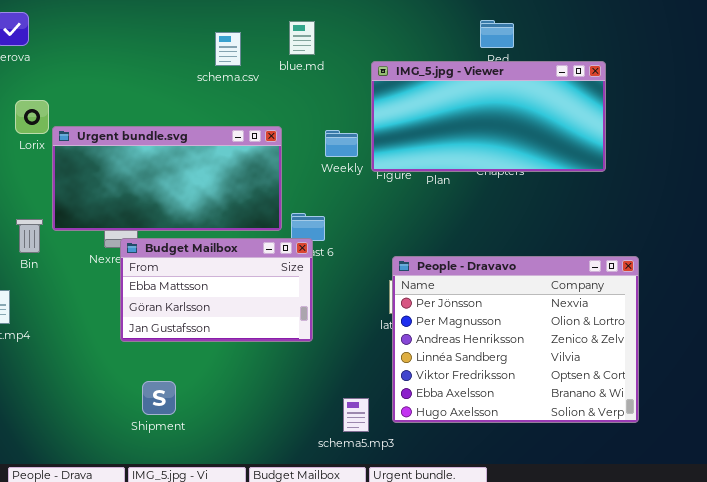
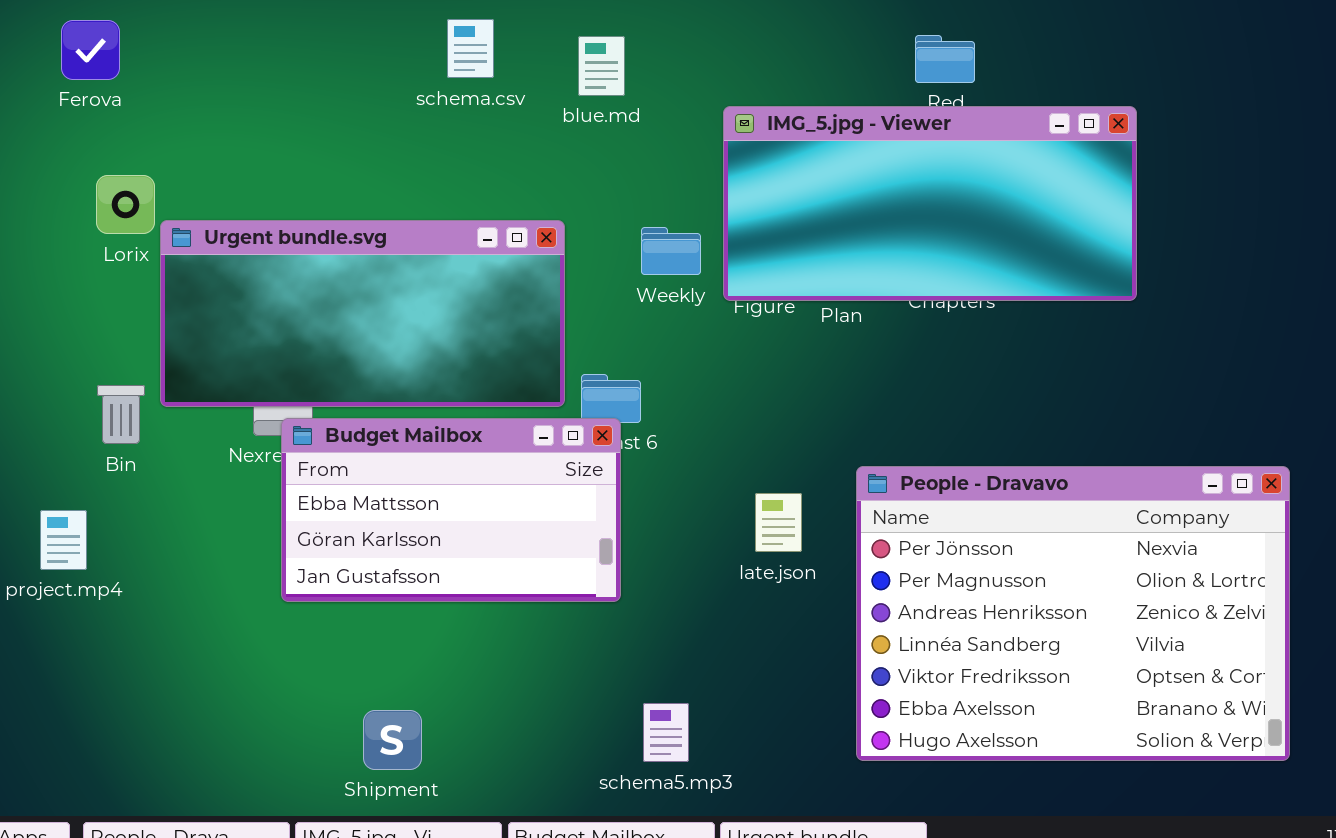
schema.csv: [215,32,241,66] -> [447,19,494,78], moved
People - Dravavo: [392,256,639,423] -> [856,466,1290,761], moved
Shipment: [142,381,176,415] -> [363,710,422,770], moved
schema5.mp3: [343,398,369,432] -> [643,703,689,762], moved

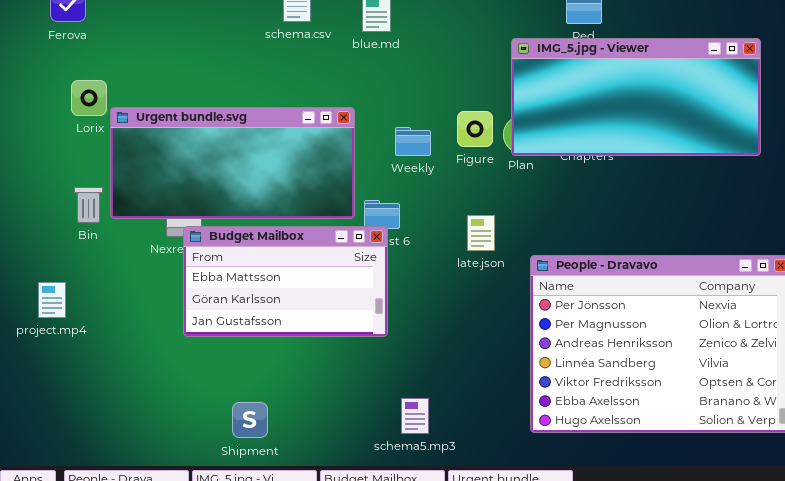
IMG_5.jpg - Viewer: [723,106,1137,301] -> [511,38,761,156], moved
Weekly: [641,227,701,275] -> [395,127,431,156], moved
Bin: [97,385,145,444] -> [74,187,103,223], moved
late.json: [755,493,802,552] -> [467,215,495,251], moved

